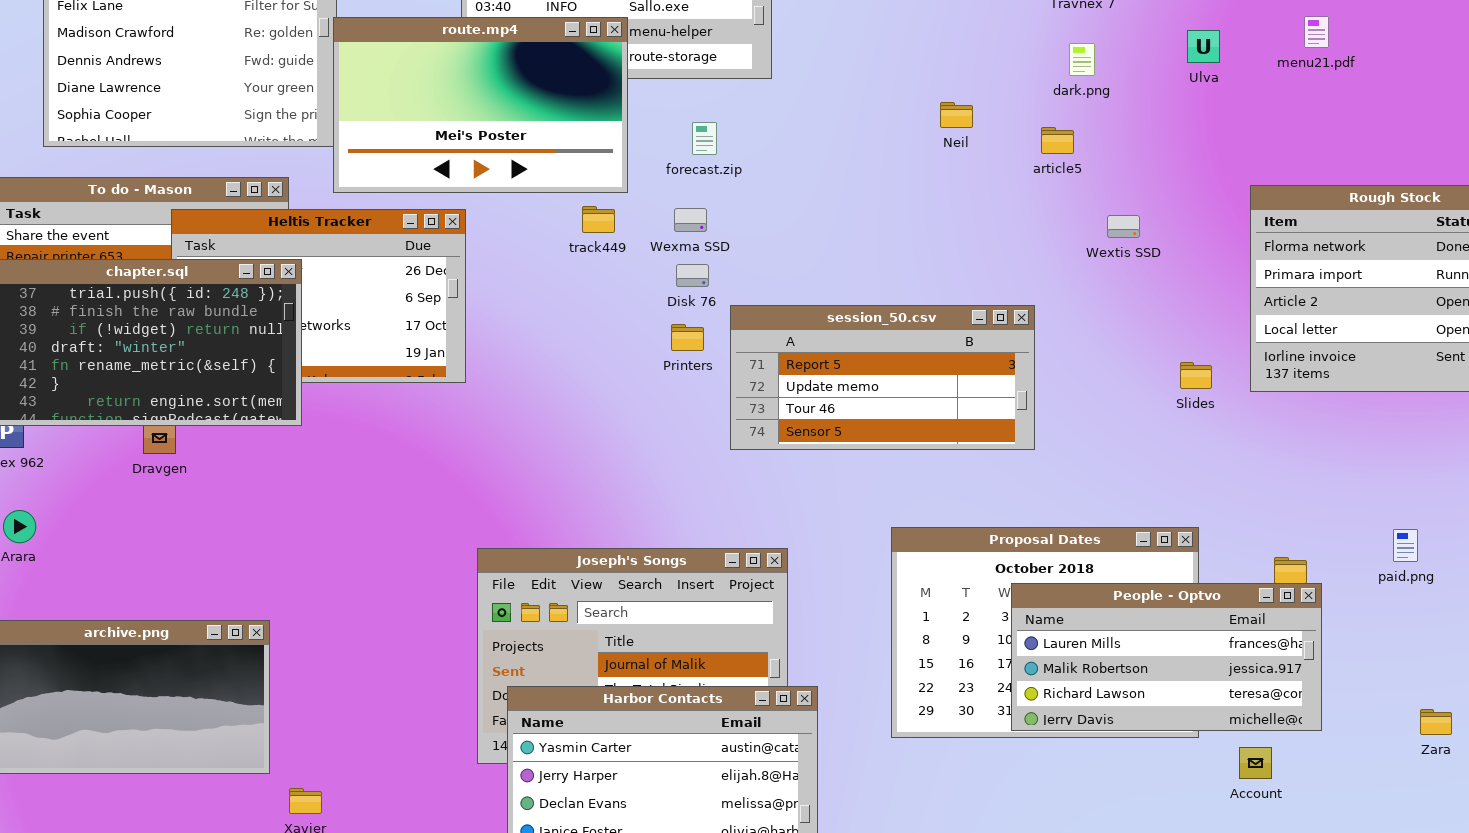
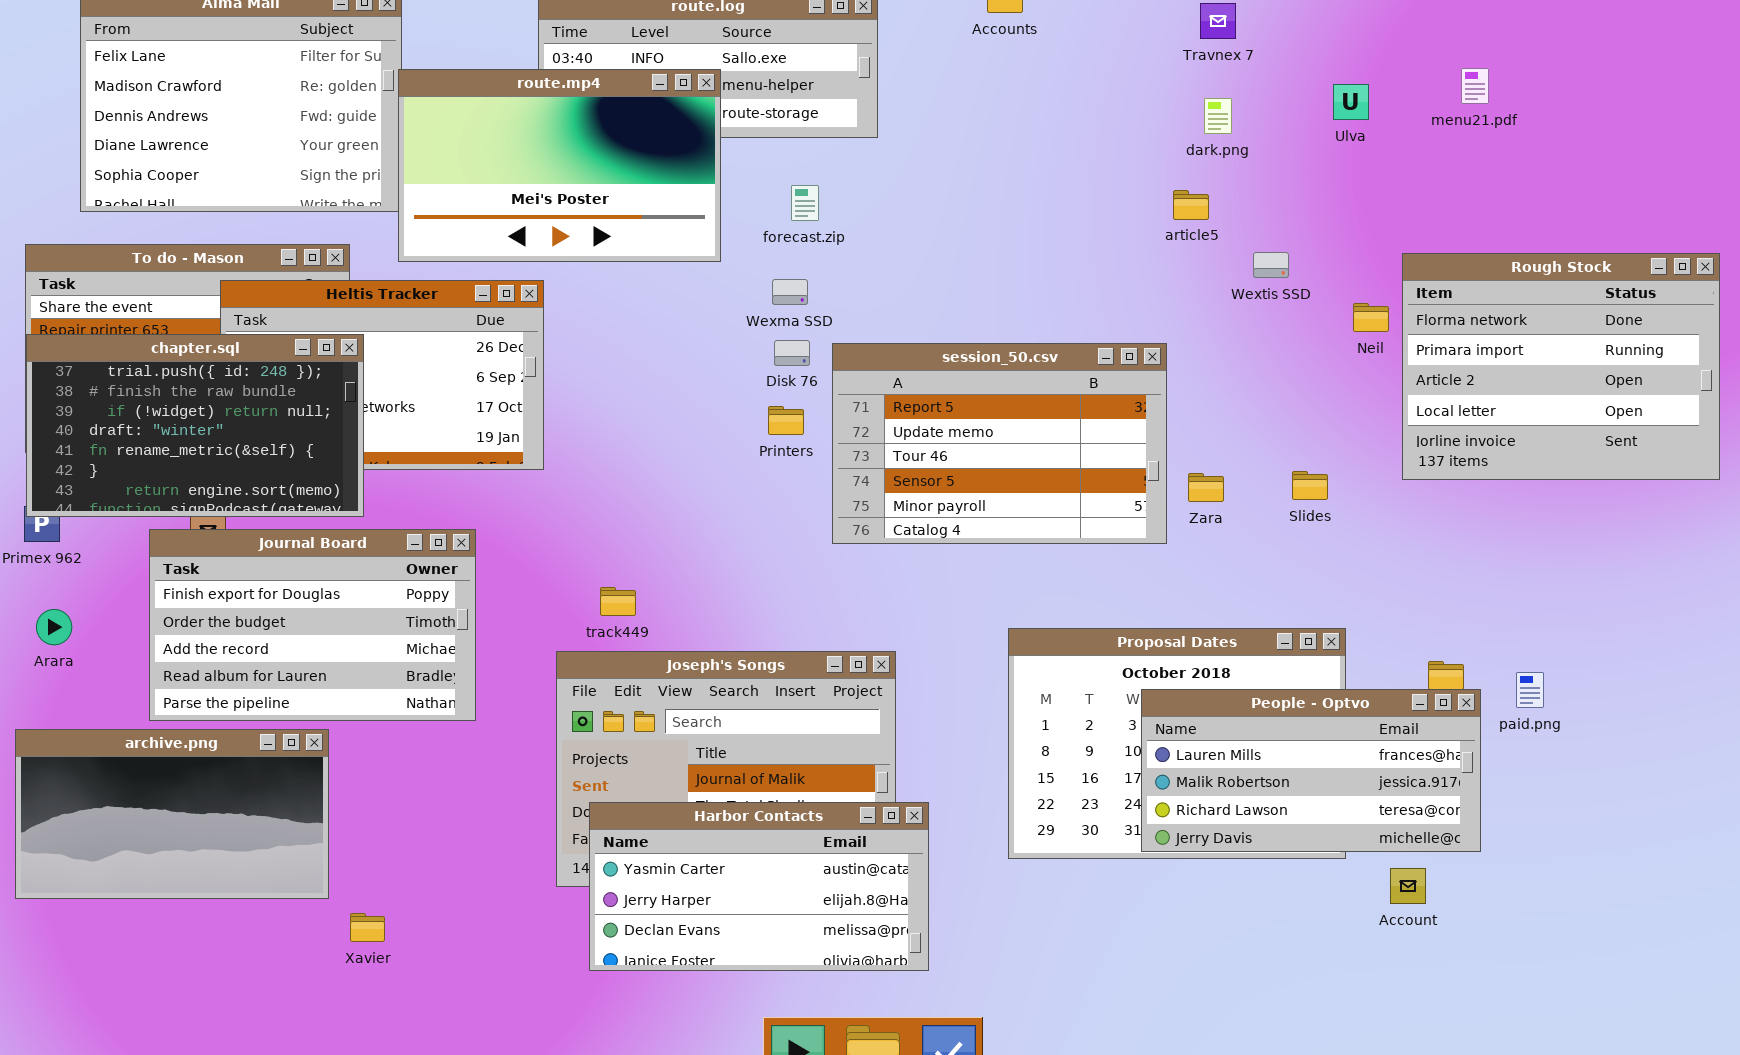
Neil: [940,102,973,128] -> [1353,303,1389,332], moved
track449: [582,206,615,233] -> [600,587,636,616], moved
Wextis SSD: [1107,215,1140,238] -> [1253,252,1289,278], moved
session_50.csv: [730,305,1035,450] -> [832,343,1167,544], resized
Slides: [1180,362,1212,389] -> [1292,471,1328,500], moved
Journal Board: none -> [149,529,476,721], opened
paid.png: [1393,529,1418,562] -> [1516,672,1544,708], moved
Zara: [1420,709,1452,735] -> [1188,473,1224,502], moved

